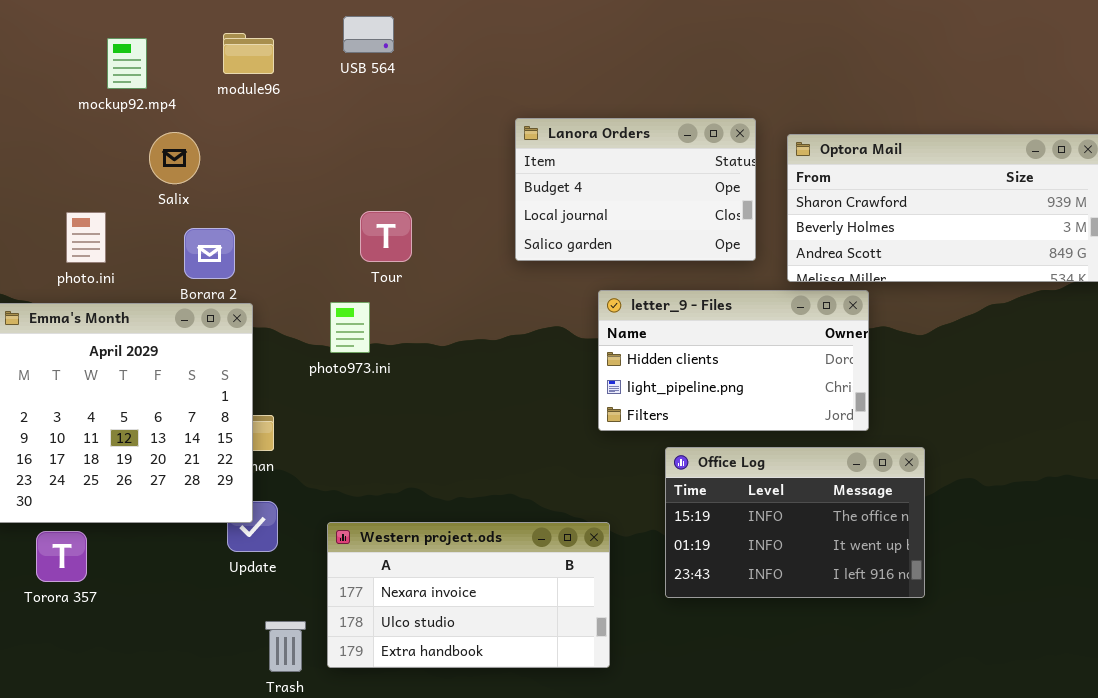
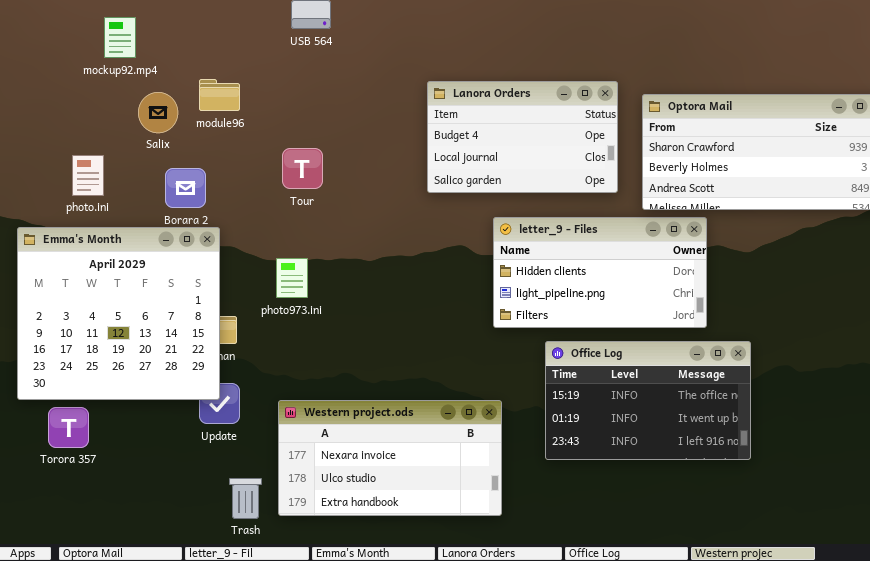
module96: [223,33,274,74] -> [199,79,240,111], moved
Tour: [360,211,412,262] -> [282,148,323,189], moved
photo973.ini: [330,302,370,353] -> [276,258,308,298], moved

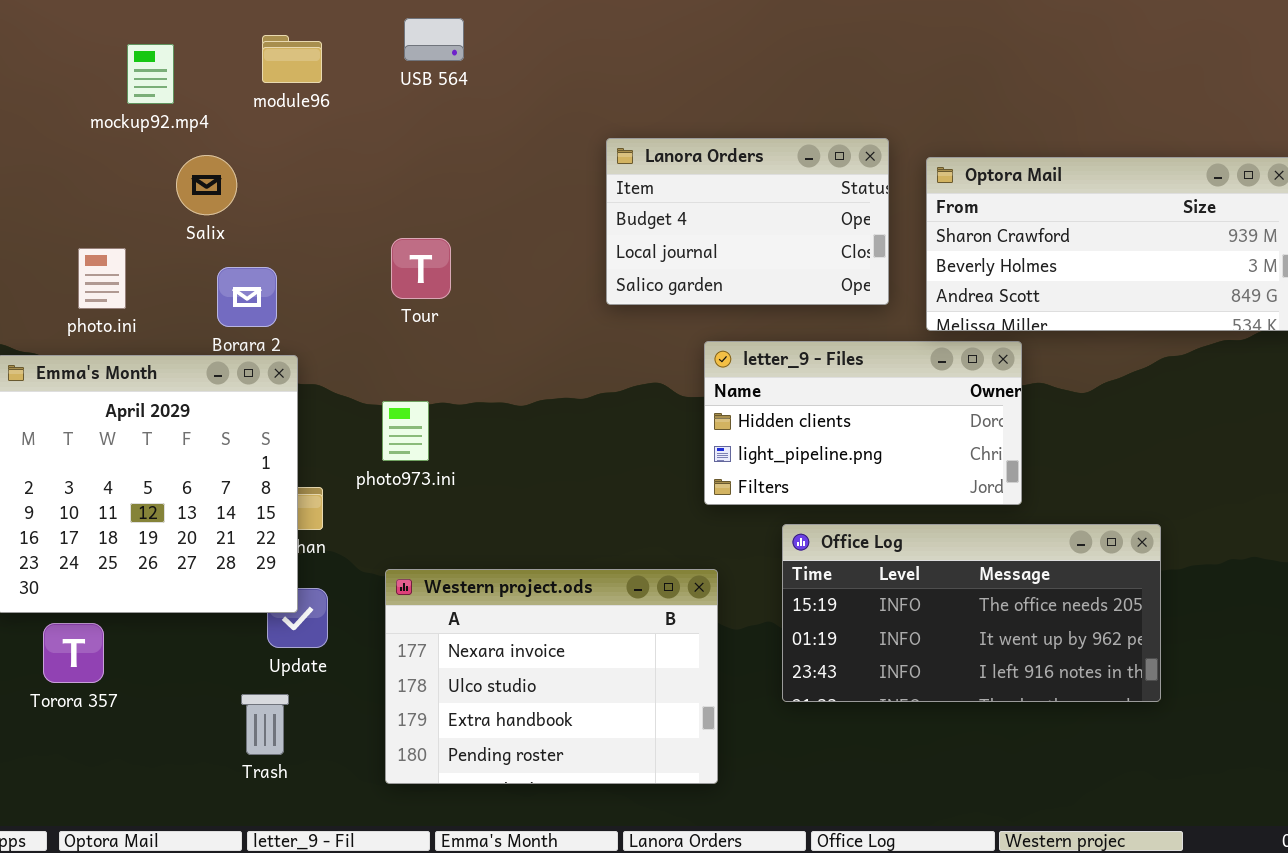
module96: [199,79,240,111] -> [262,35,322,83], moved
Office Log: [545,341,751,460] -> [782,524,1161,702], resized
Western project.ods: [278,400,502,516] -> [385,569,718,784], resized
Trash: [229,478,262,519] -> [241,694,289,755], moved

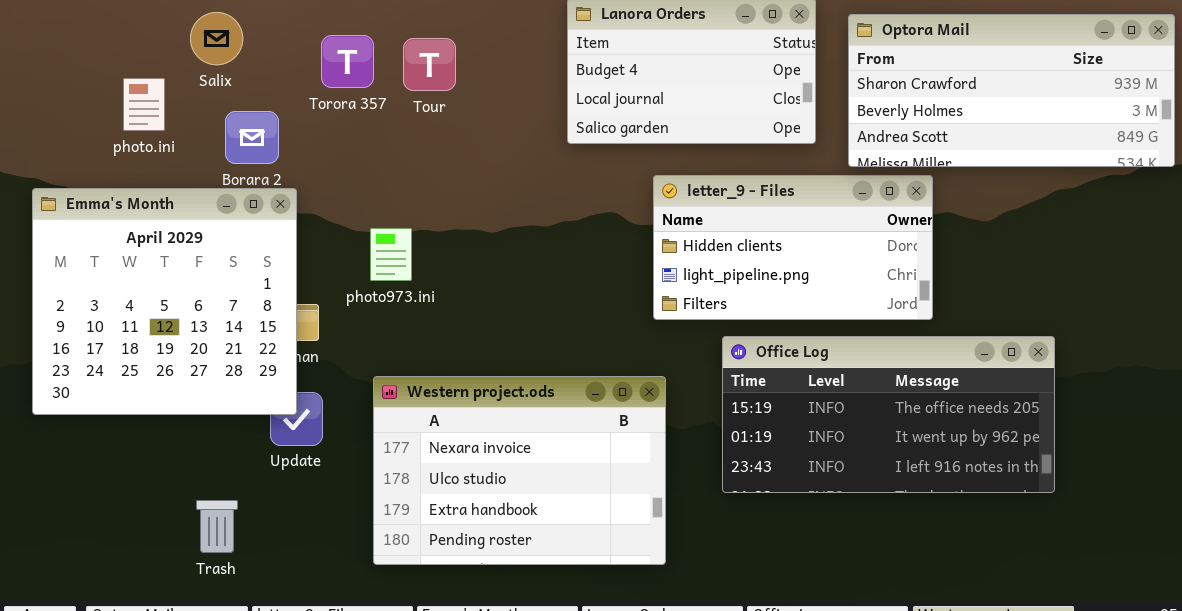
Tour: [391,238,451,299] -> [403,38,456,91], moved
photo.ini: [78,248,126,309] -> [123,78,165,131], moved
Torora 357: [43,623,104,683] -> [321,35,374,88], moved
Trash: [241,694,289,755] -> [196,500,238,553], moved

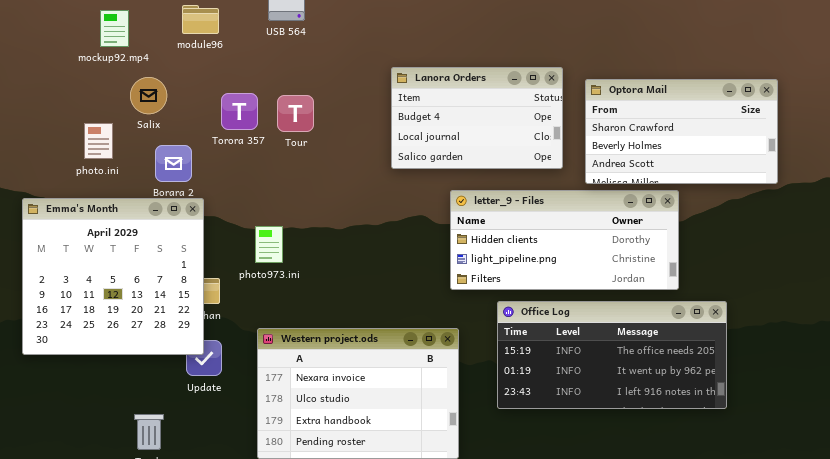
Optora Mail: [848,14,1175,167] -> [585,79,778,184], resized
letter_9 - Files: [653,175,933,320] -> [450,190,679,290], resized

